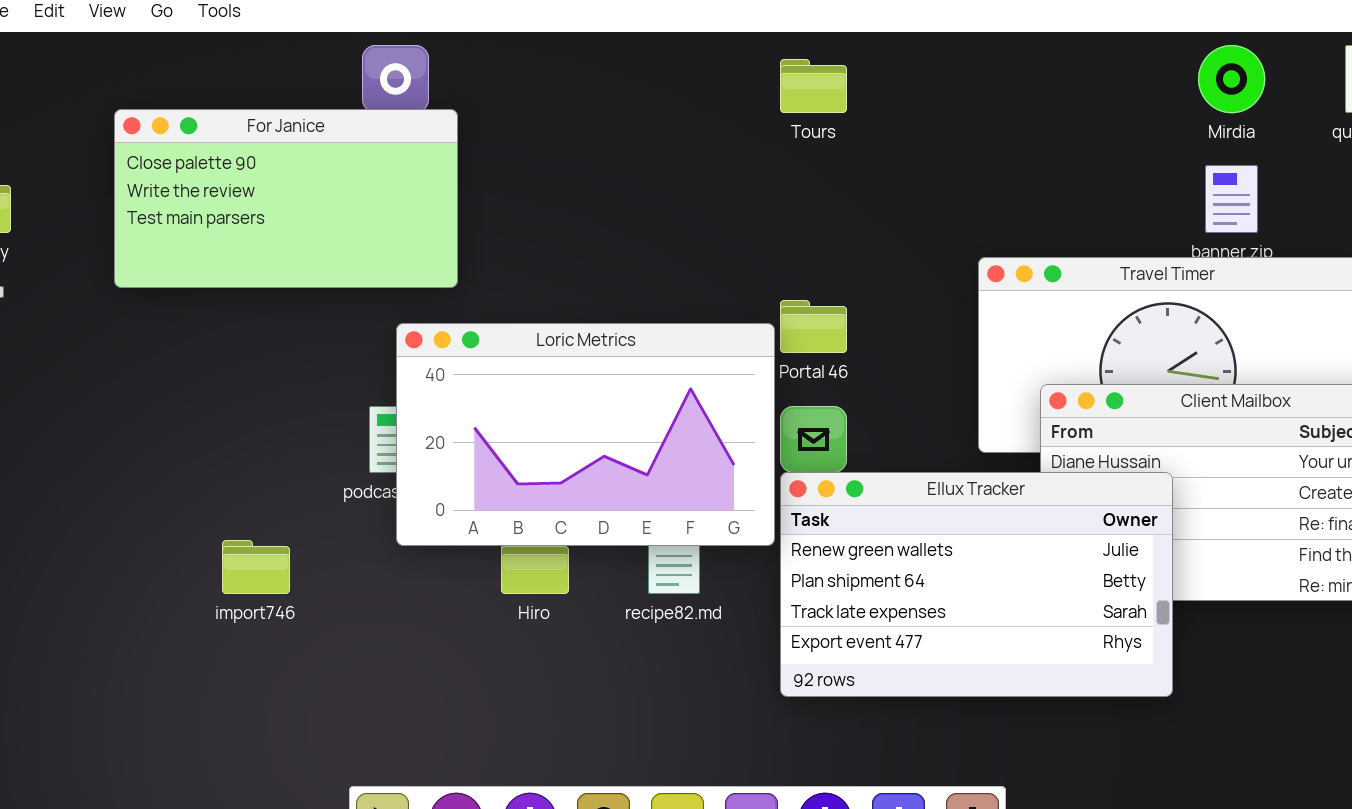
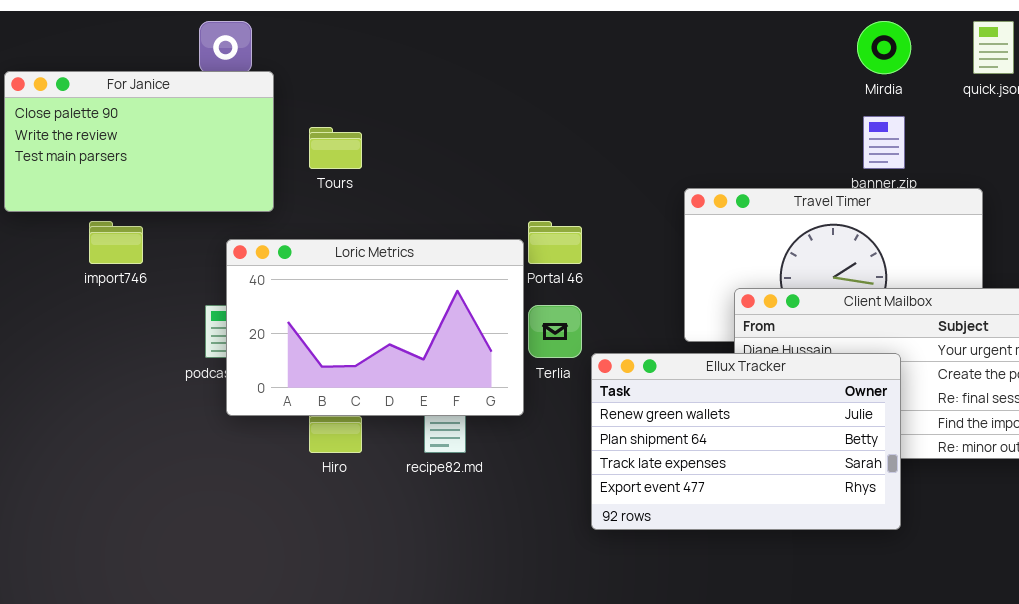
Tours: [780,59,847,113] -> [309,127,362,169], moved
Ellux Tracker: [780,472,1173,697] -> [591,353,901,530], moved
import746: [222,540,290,594] -> [89,221,143,264], moved

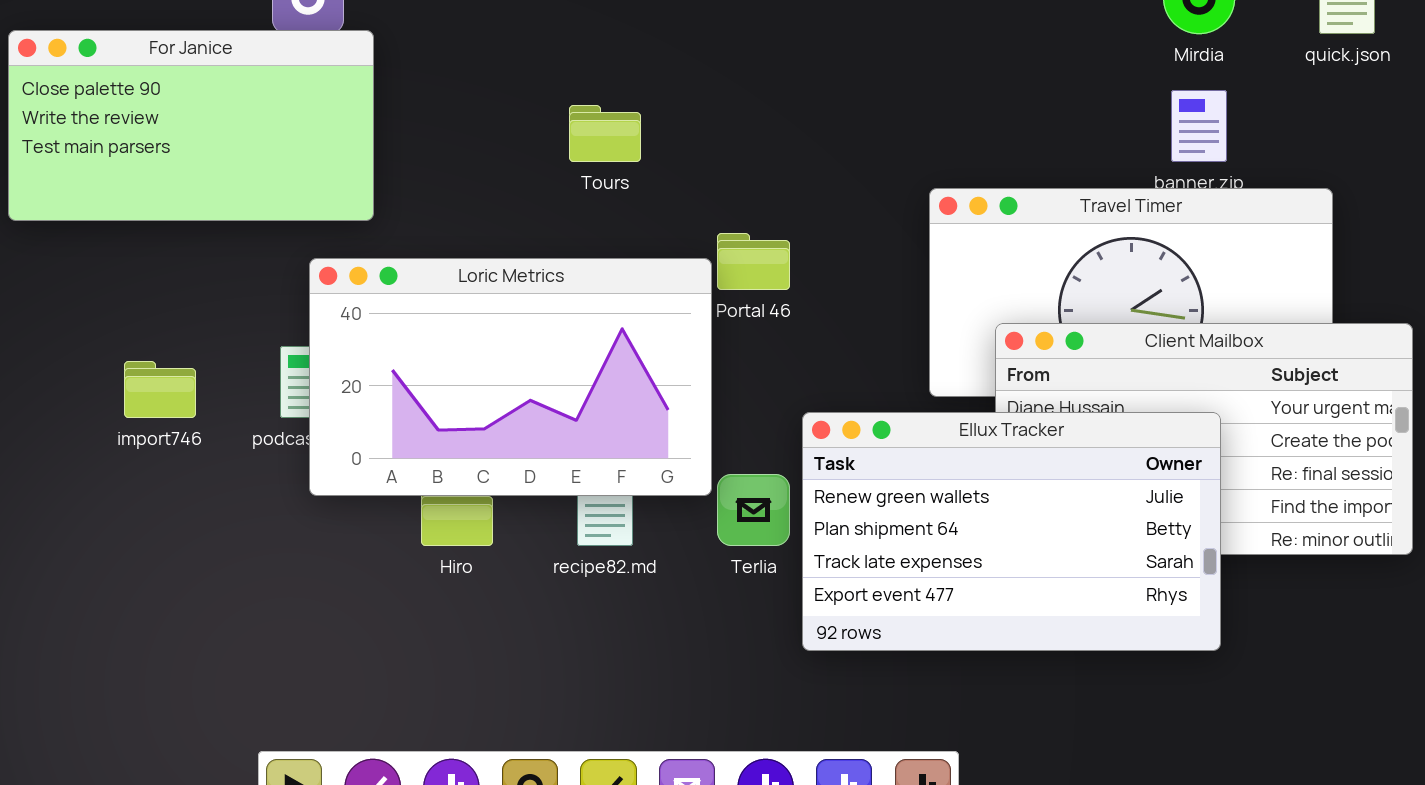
Tours: [309,127,362,169] -> [569,105,641,162], moved
import746: [89,221,143,264] -> [124,361,196,418], moved
Terlia: [528,305,582,358] -> [717,474,790,546], moved

